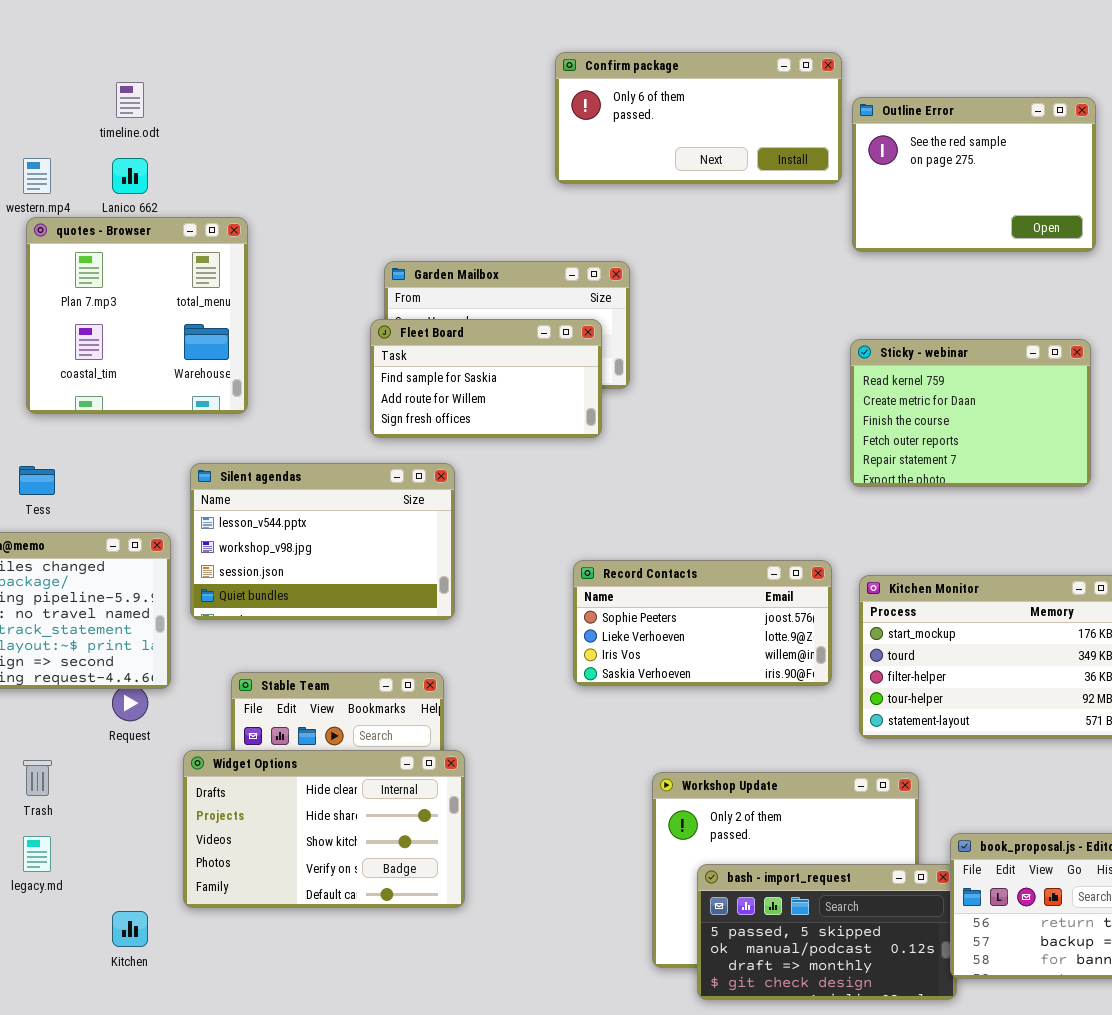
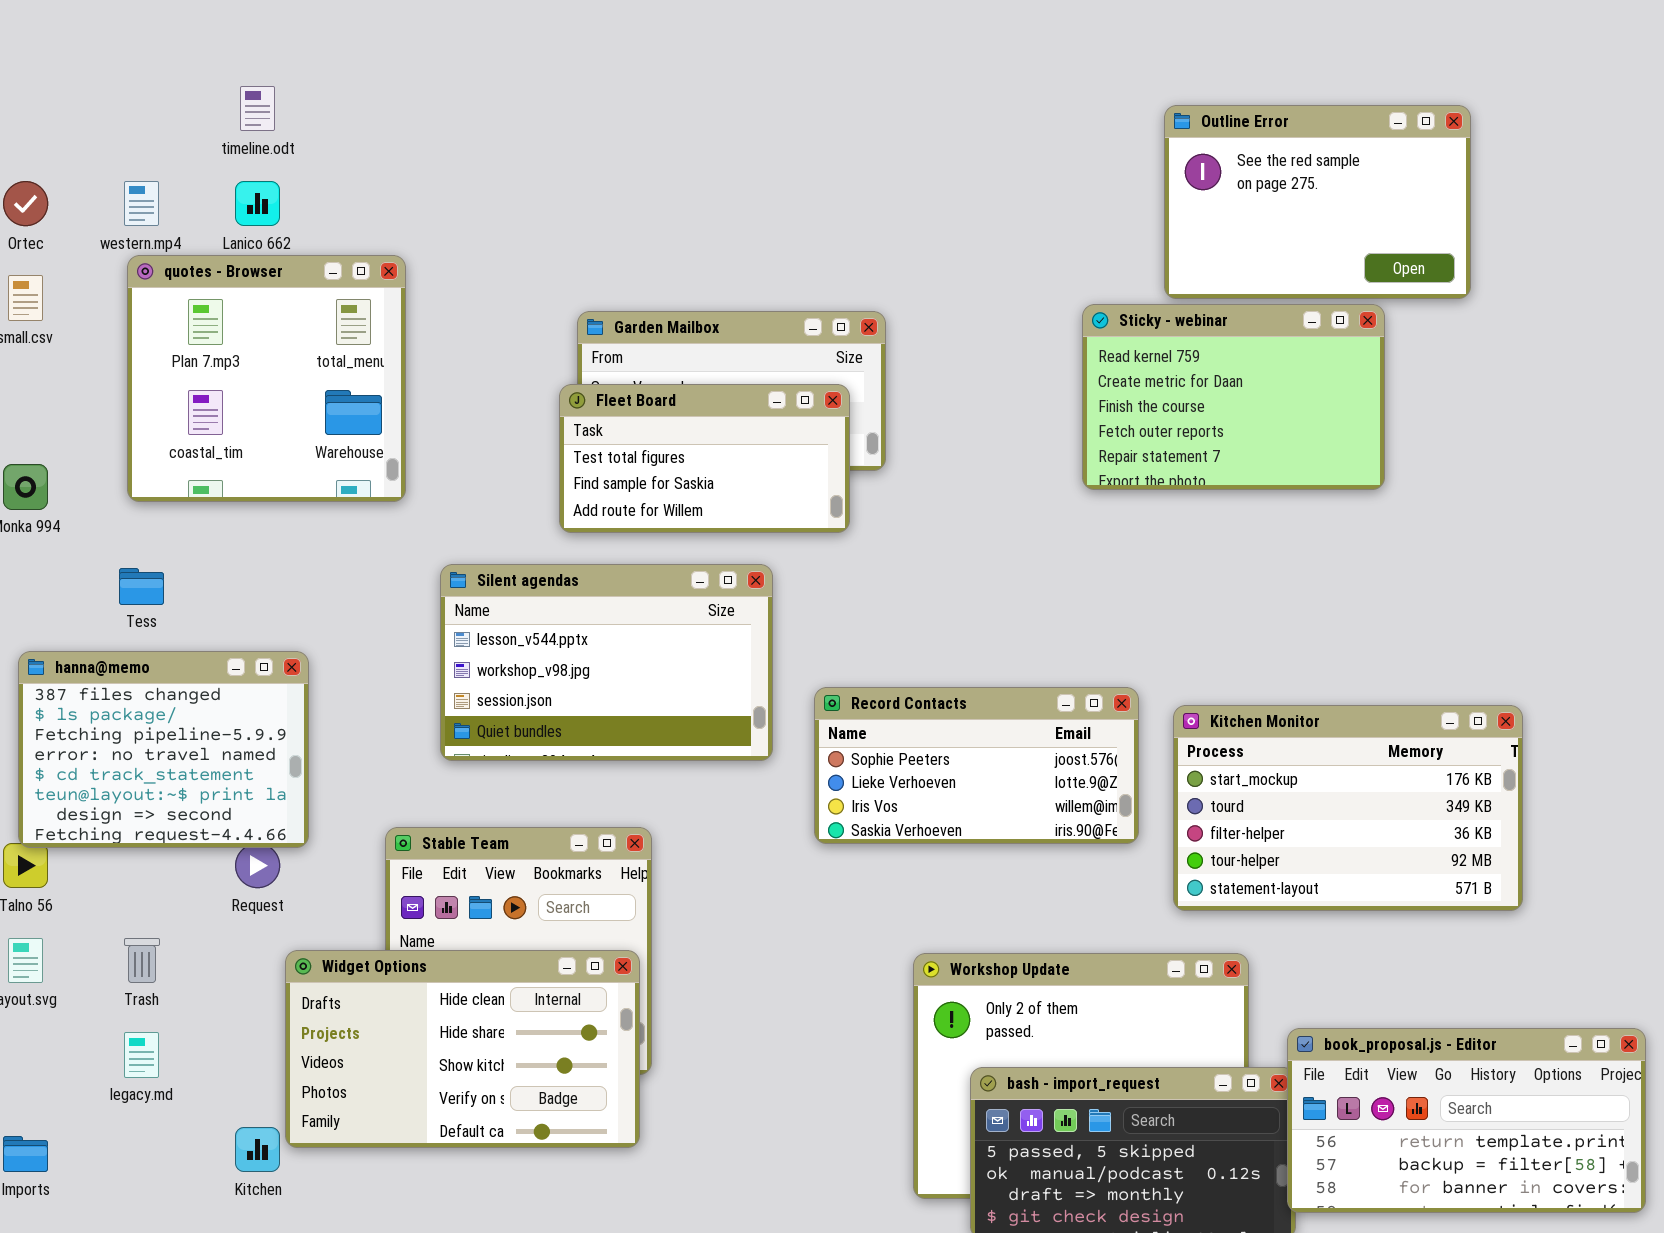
Confirm package: [555,52,842,184] -> none, closed
Fleet Board: [370,319,602,438] -> [559,384,850,533], scrolled up 1 row
Sticky - webinar: [850,339,1091,487] -> [1082,304,1385,490], moved
Silent agendas: [190,463,455,620] -> [440,564,773,761], moved
Widget Options: [183,750,465,908] -> [285,950,640,1148], moved

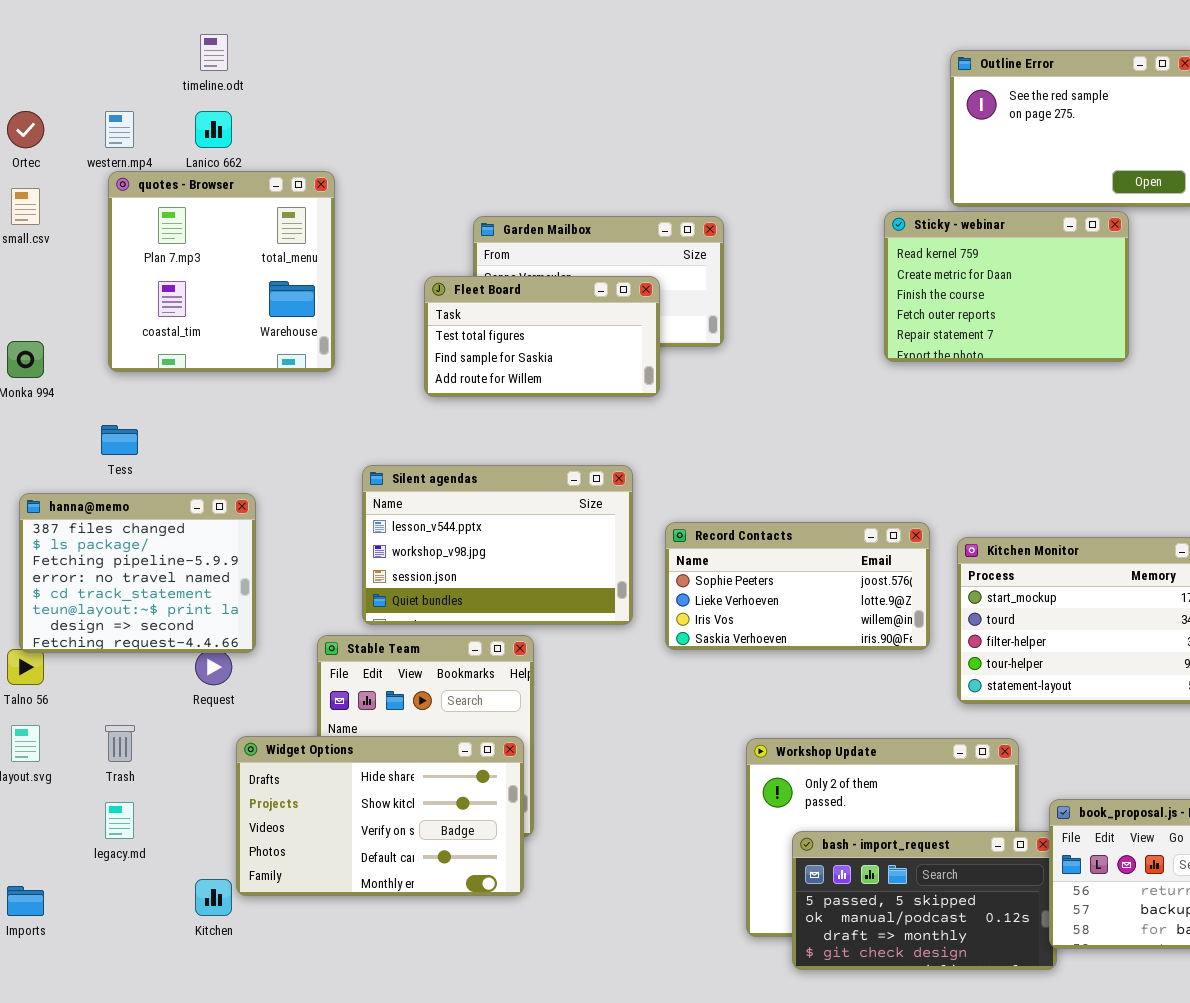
Fleet Board: [559,384,850,533] -> [424,276,660,397], moved
Silent agendas: [440,564,773,761] -> [362,465,633,625], moved
Widget Options: [285,950,640,1148] -> [236,736,524,896], scrolled down 1 row

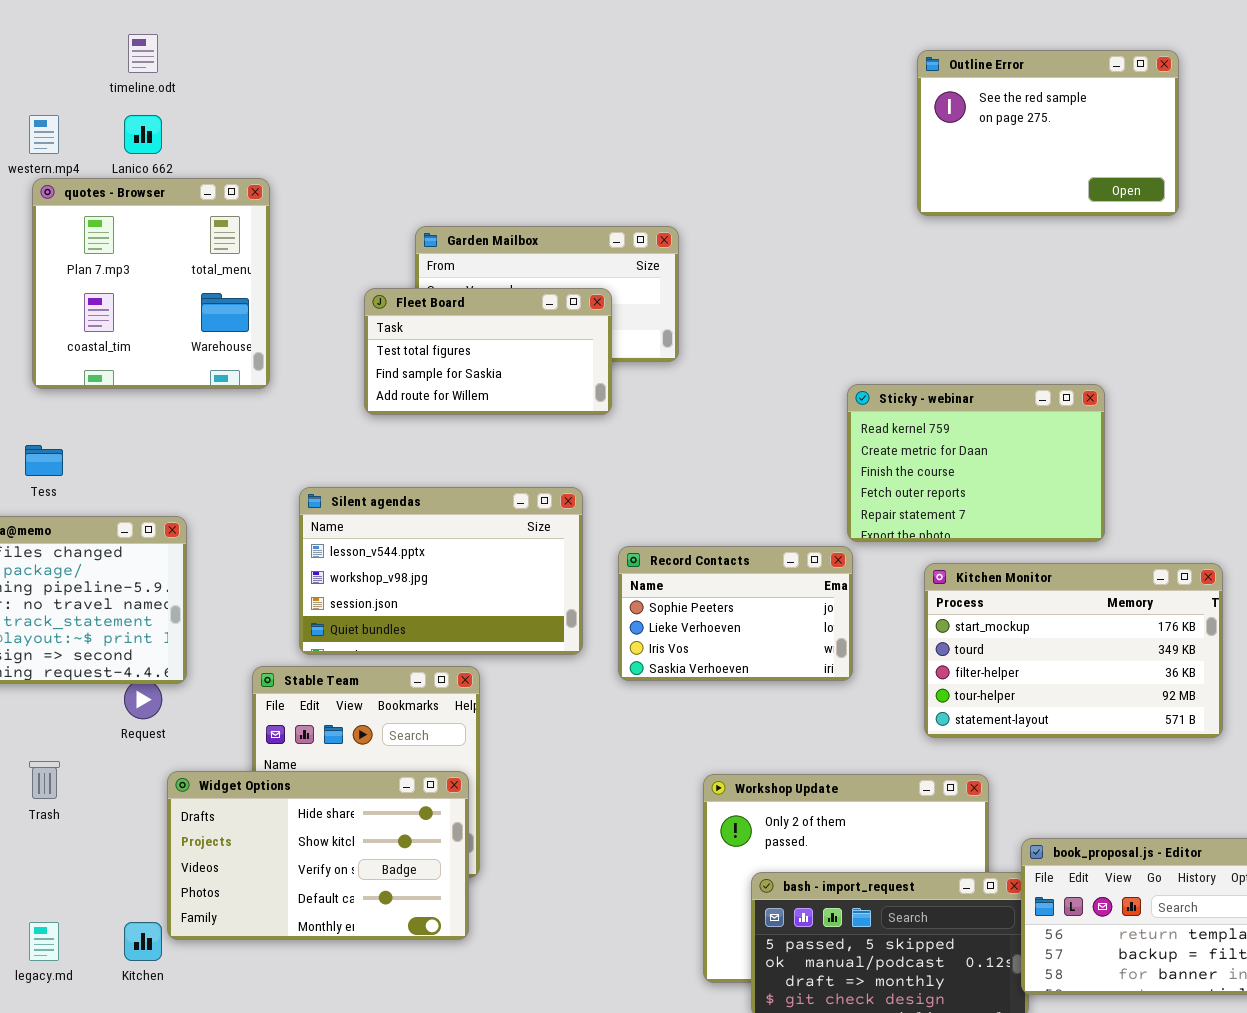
Sticky - webinar: [884,211,1129,362] -> [847,384,1105,542], moved
Record Contacts: [665,522,930,650] -> [618,546,853,681], resized
legacy.md: [105,802,134,839] -> [29,922,59,961], moved

